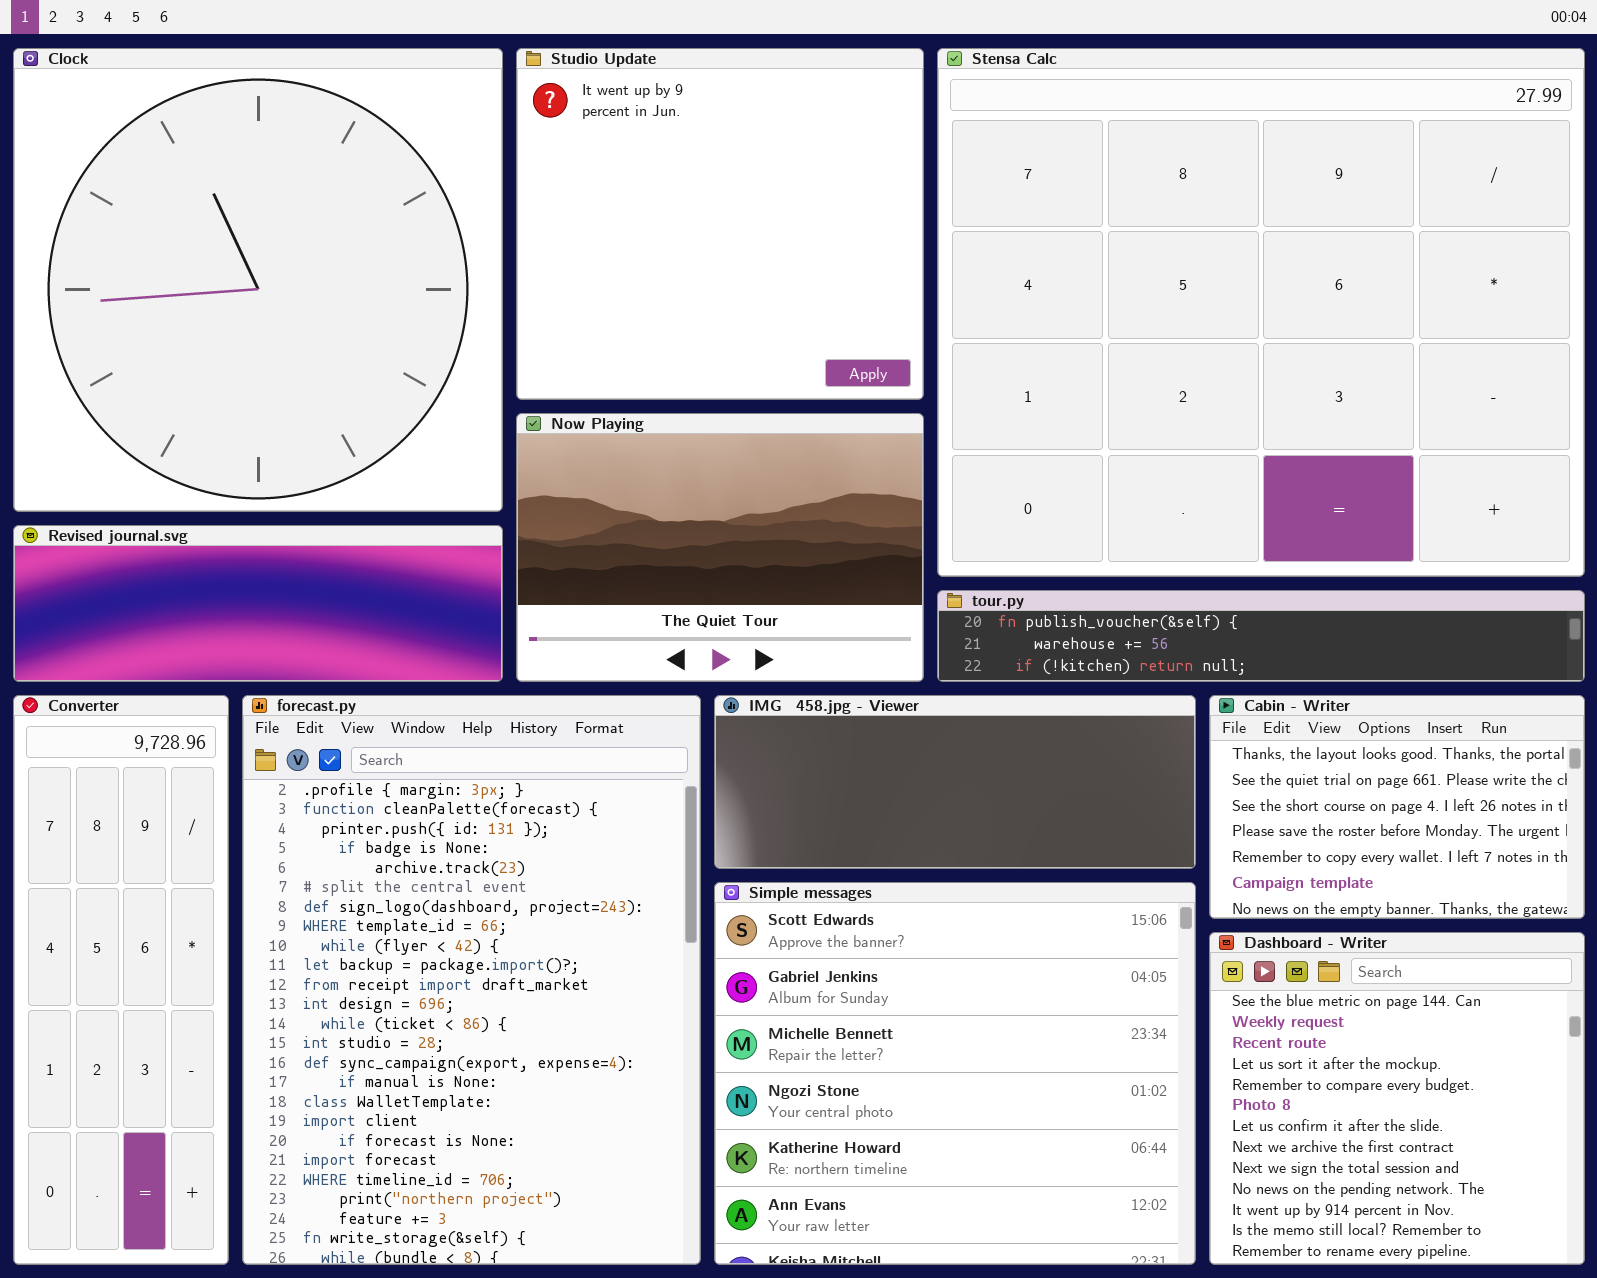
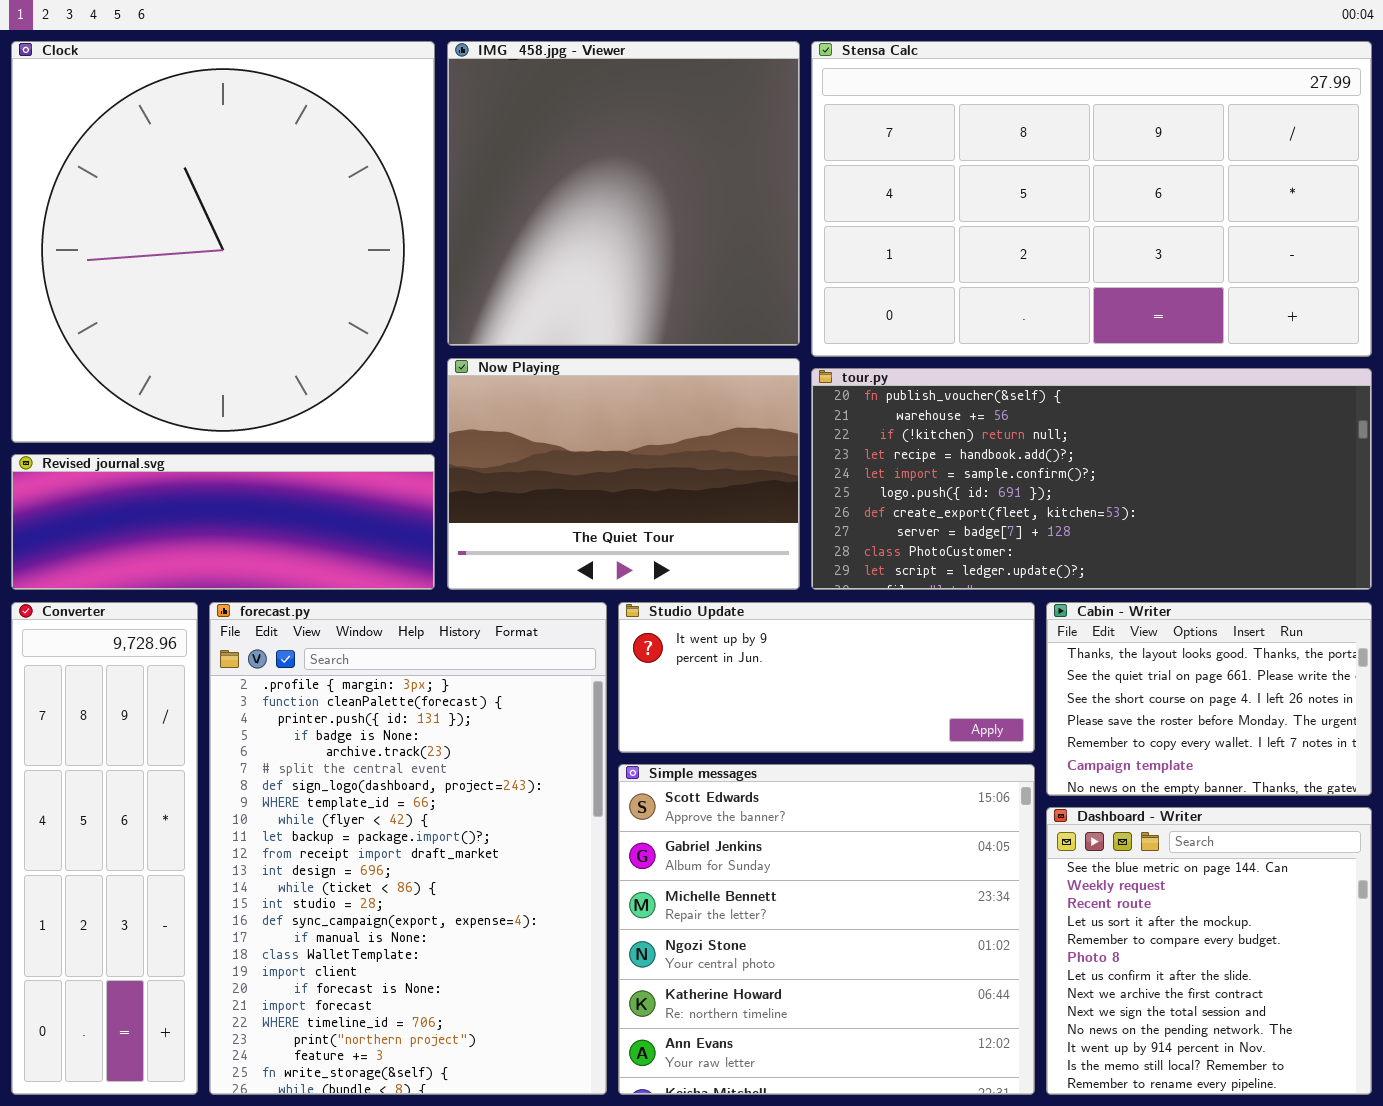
Studio Update: [516,48,924,400] -> [618,602,1035,753], moved, resized
Stensa Calc: [937,48,1585,577] -> [811,41,1372,357], resized
tour.py: [937,590,1585,682] -> [811,368,1372,590], resized
IMG_458.jpg - Viewer: [714,695,1196,869] -> [447,41,800,346], moved, resized

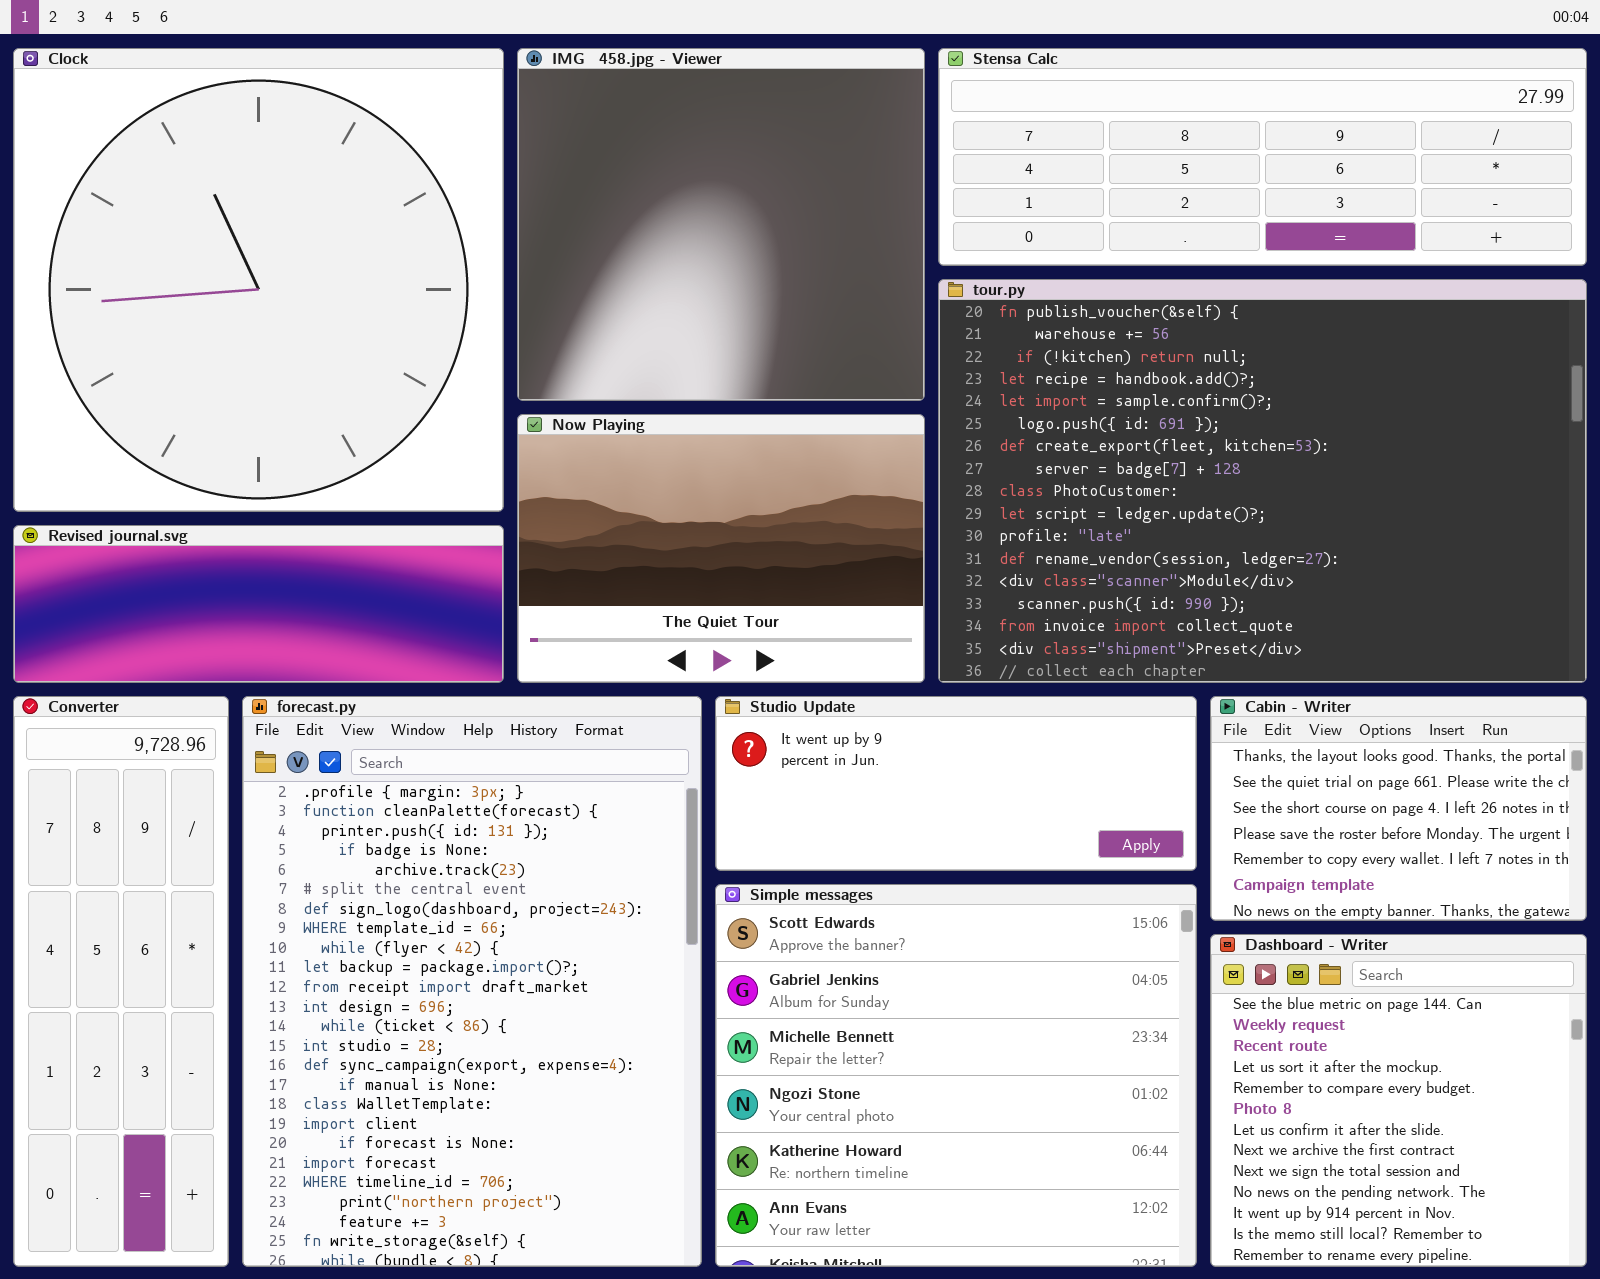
Stensa Calc: [811,41,1372,357] -> [938,48,1587,266], resized
tour.py: [811,368,1372,590] -> [938,279,1587,683], resized

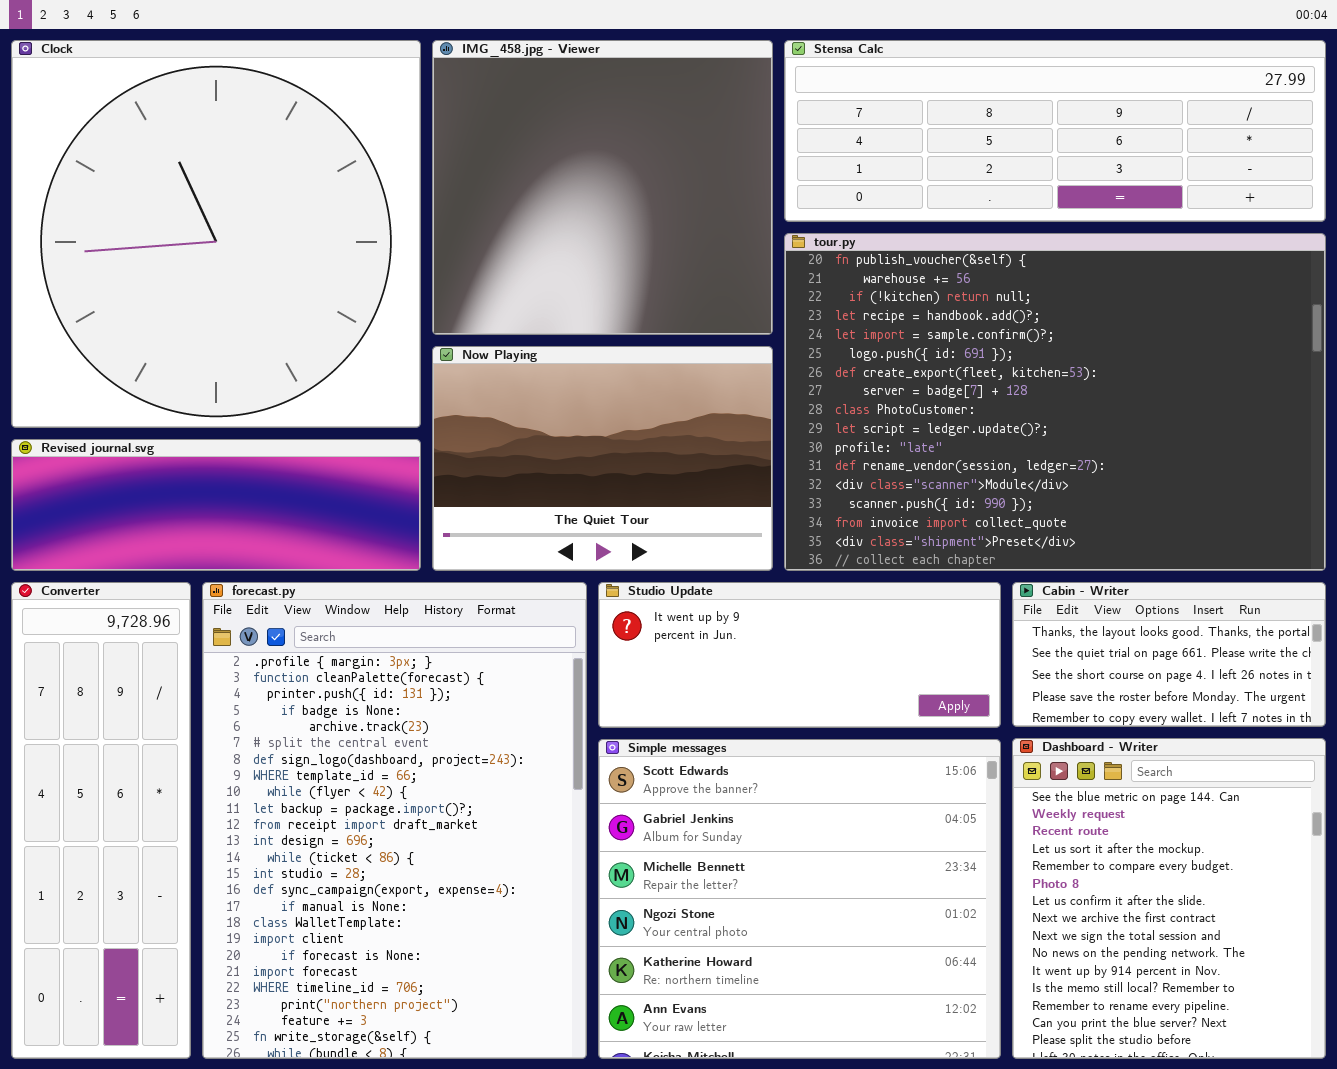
Cabin - Writer: [1210,696,1587,921] -> [1012,582,1326,727], resized
Dashboard - Writer: [1210,934,1587,1267] -> [1012,738,1326,1059], resized

